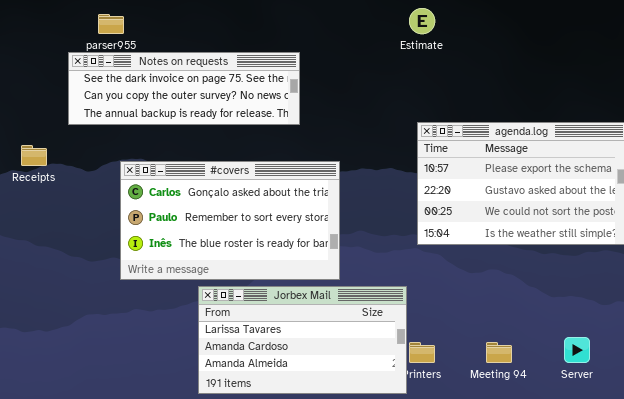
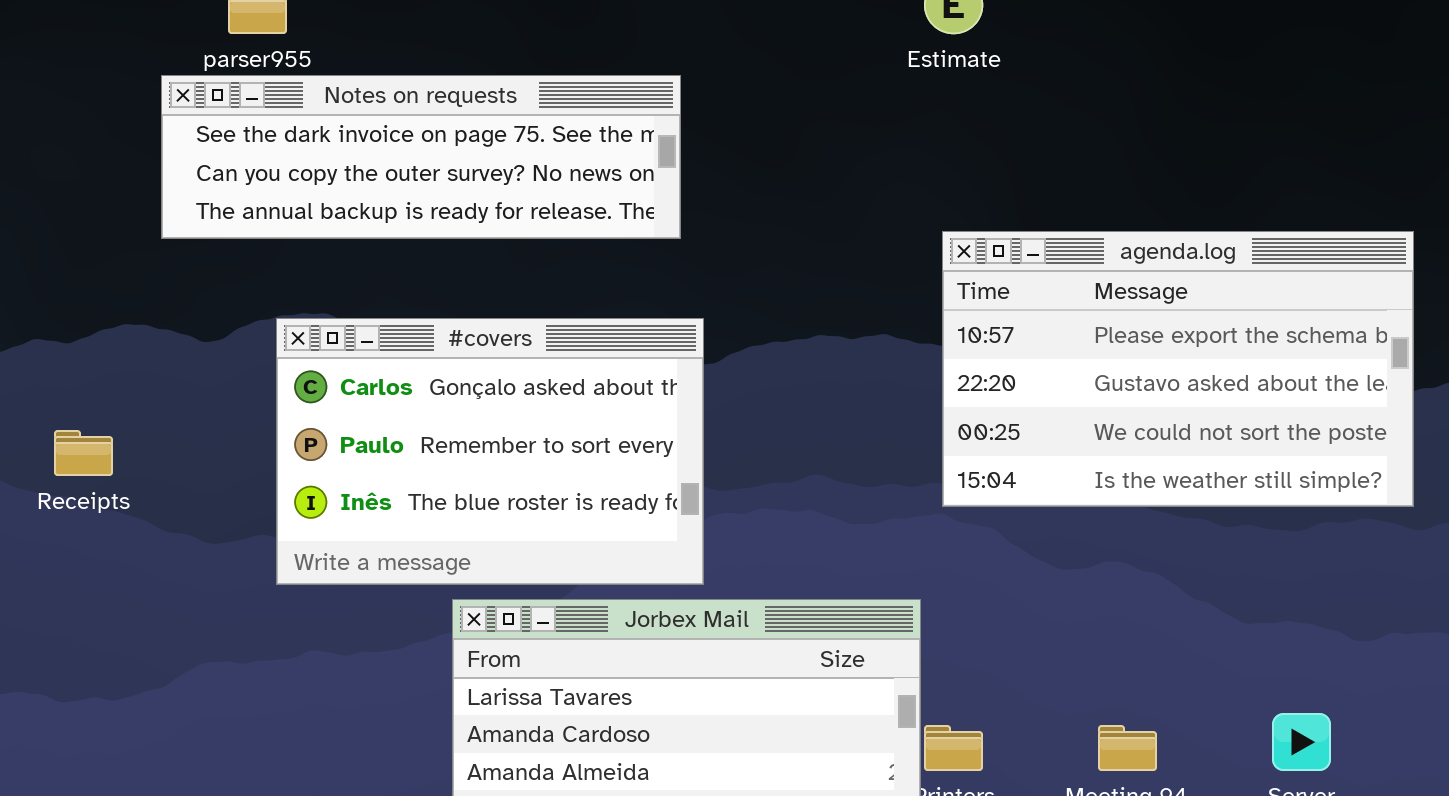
Receipts: [21,145,47,166] -> [54,430,113,476], moved
#covers: [120,161,340,280] -> [276,318,704,585], resized

